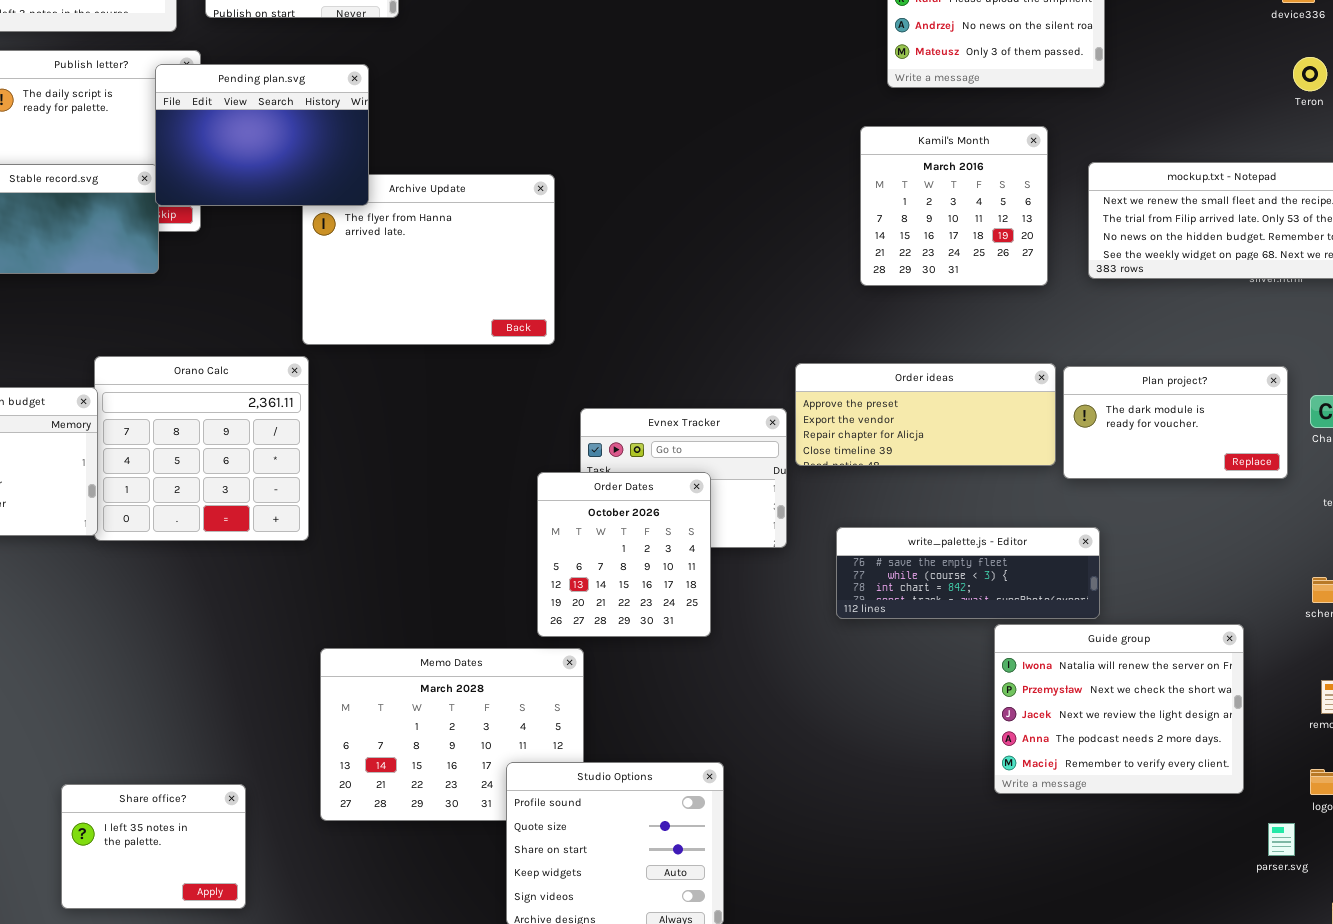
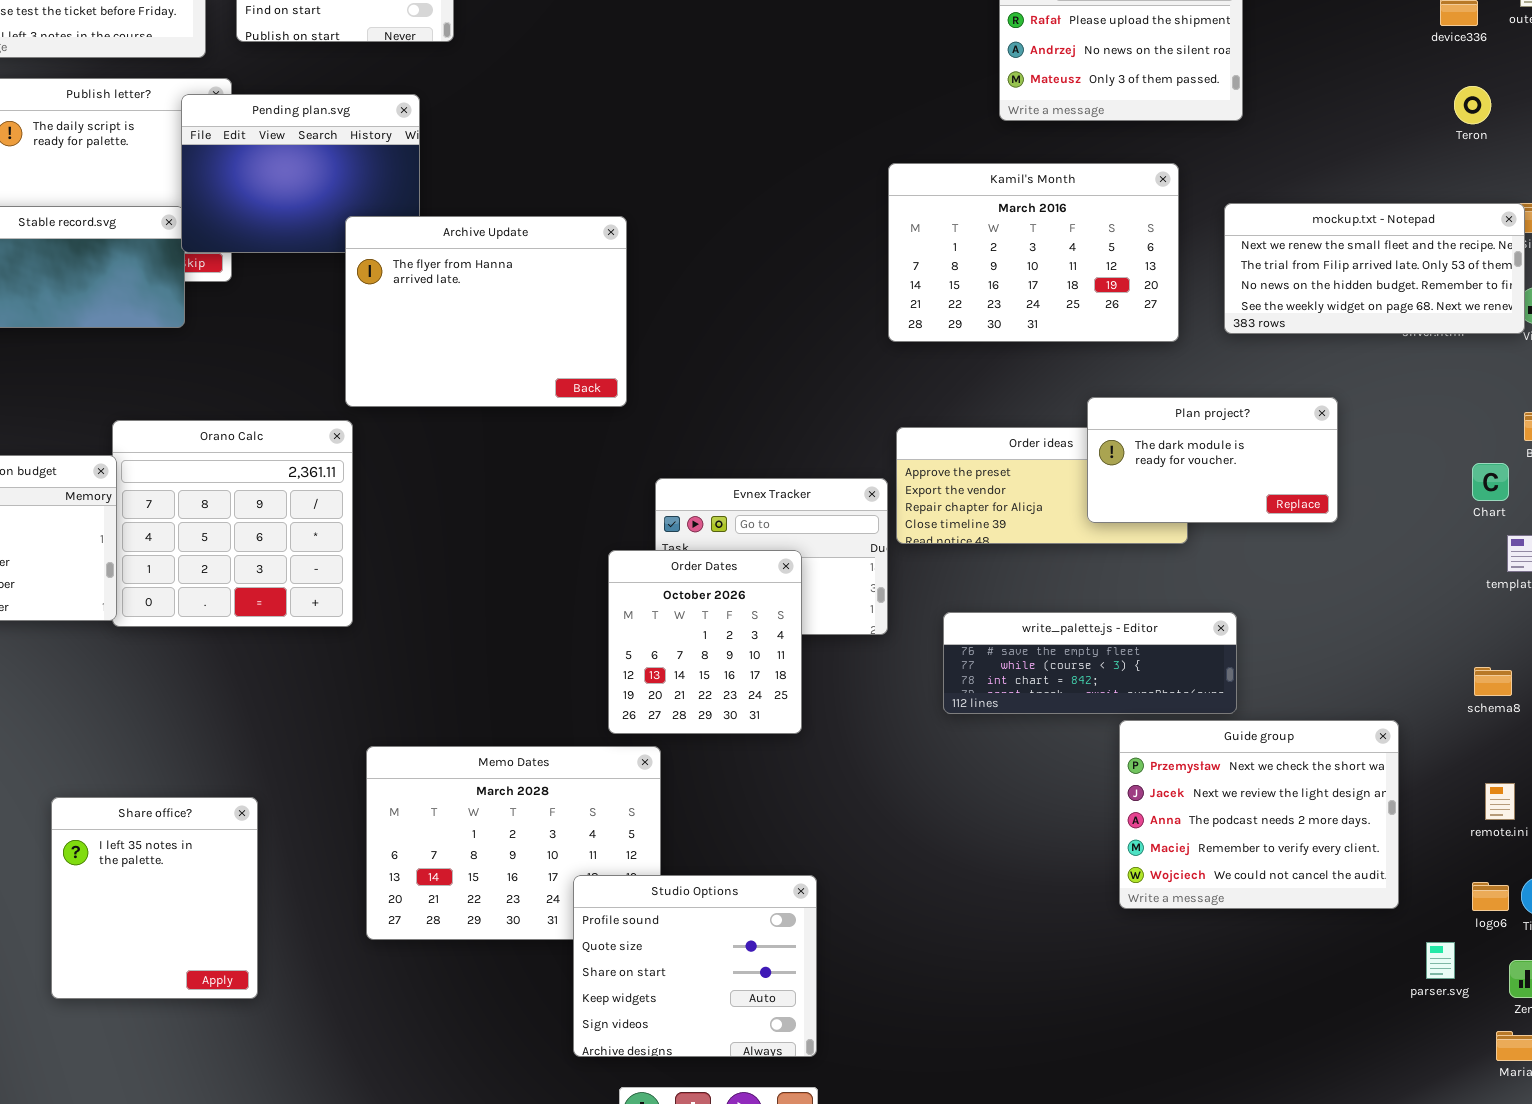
Kamil's Month: [860,126,1048,286] -> [888,163,1179,342], resized
Archive Update: [302,174,555,345] -> [345,216,627,407], raised
Plan project?: [1063,366,1288,479] -> [1087,397,1338,523], moved
Guide group: [994,624,1244,794] -> [1119,720,1399,909], scrolled down 1 row
Share office?: [61,784,246,909] -> [51,797,258,999], moved, resized

